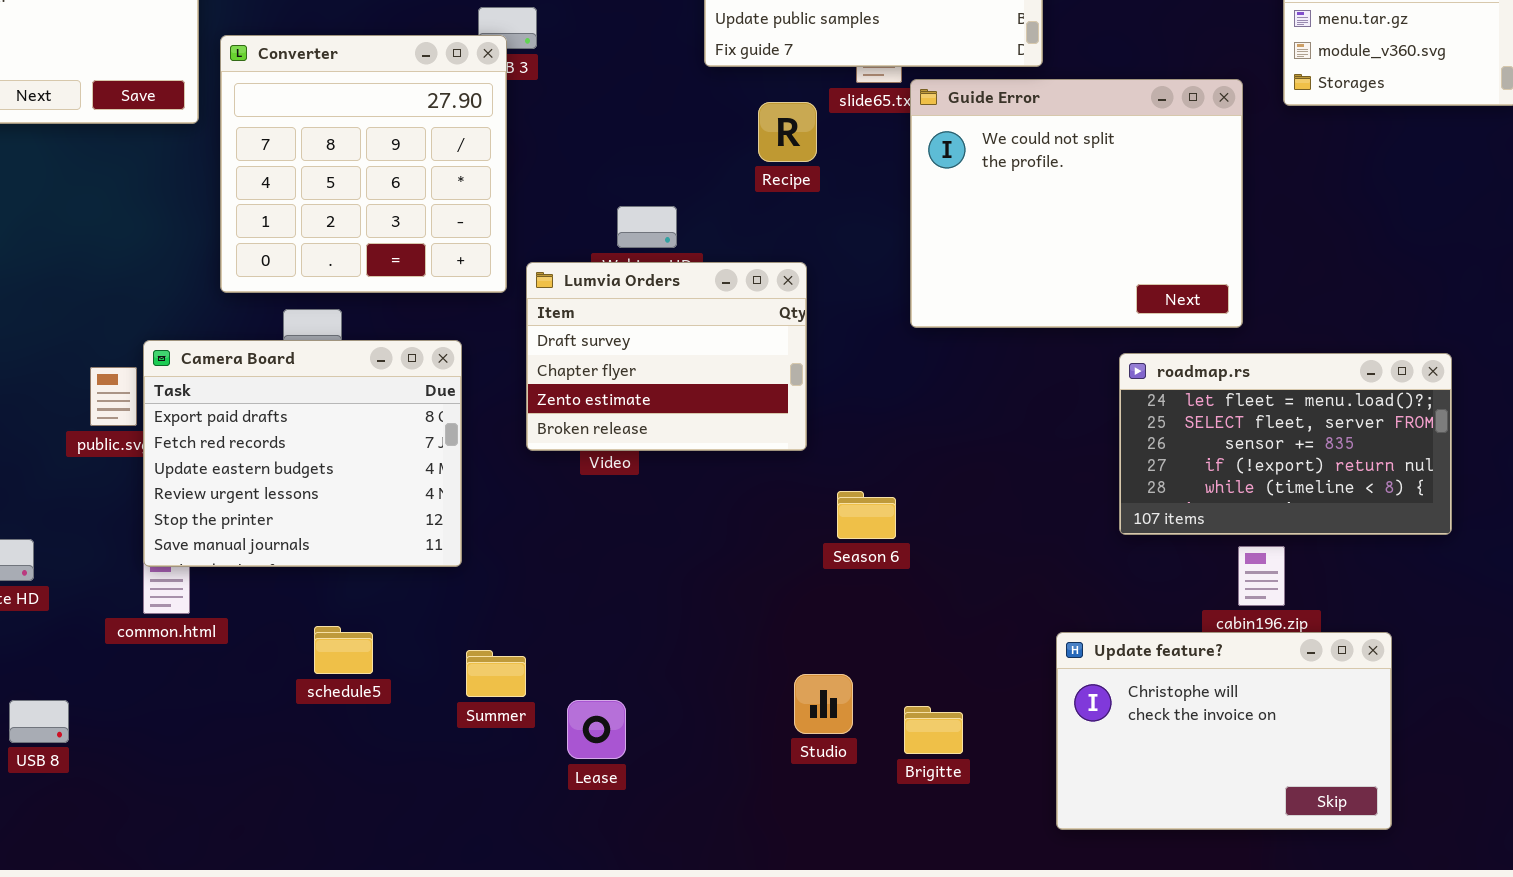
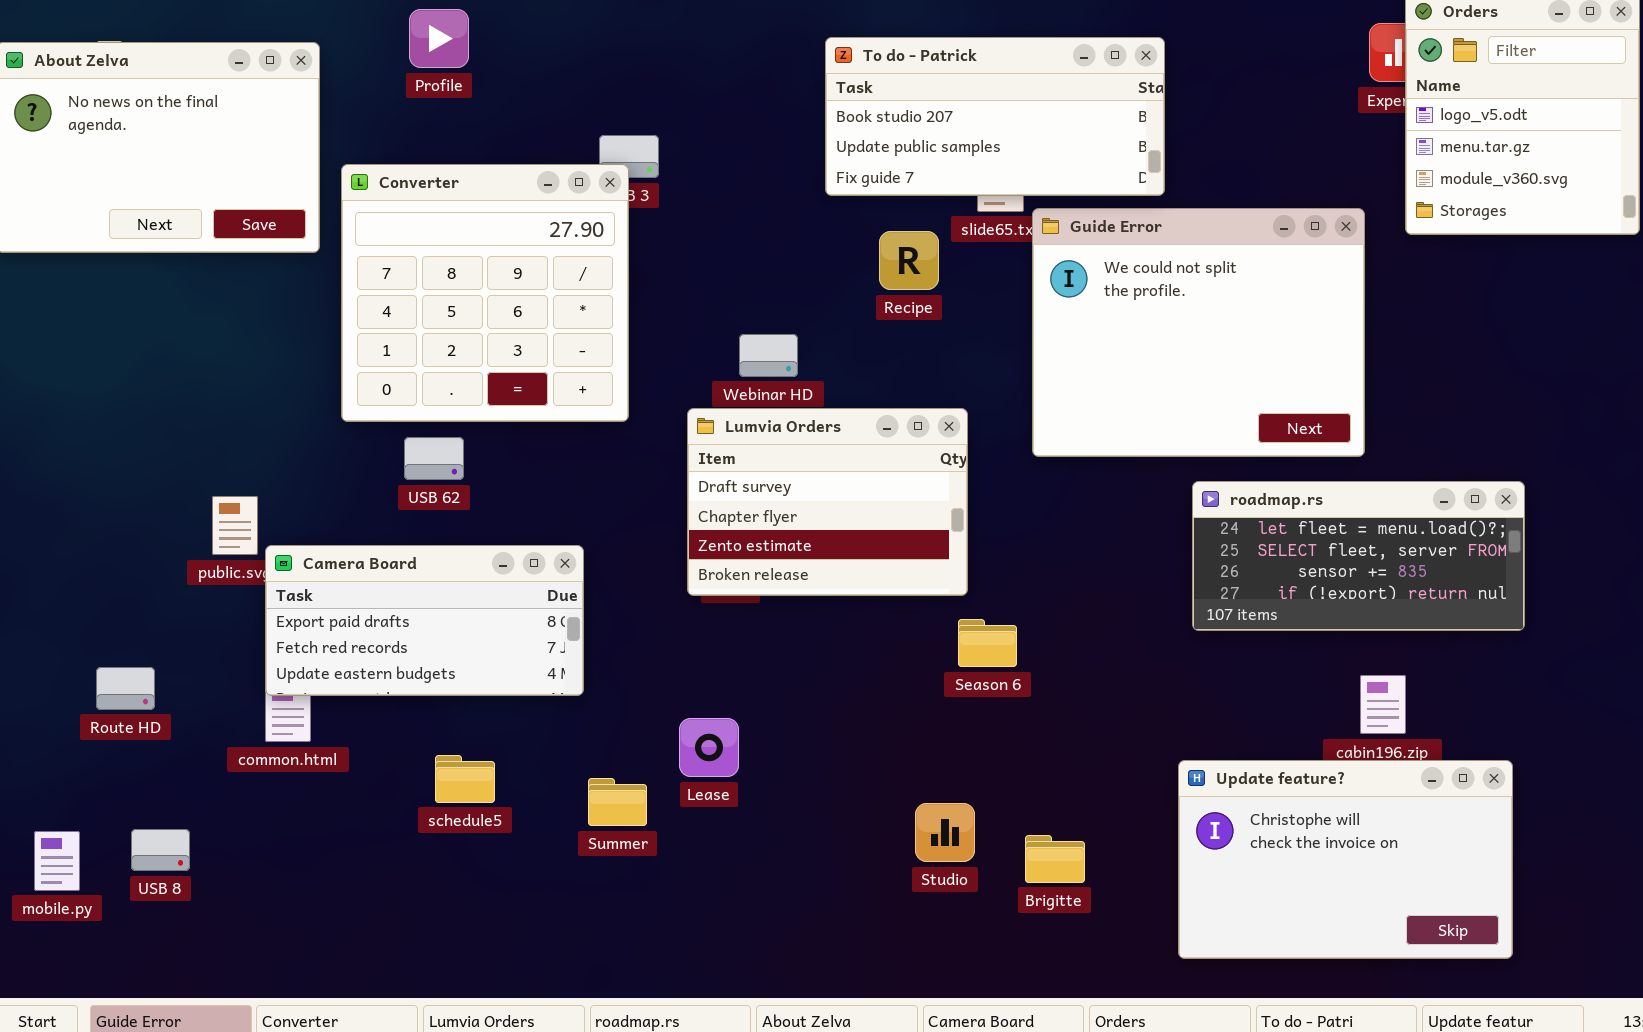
Lumvia Orders: [526,262,807,451] -> [687,408,968,596], moved
Camera Board: [143,340,462,567] -> [265,545,584,696], resized
roadmap.rs: [1119,353,1452,535] -> [1192,481,1525,631], moved, resized
Lease: [567,700,626,759] -> [679,718,739,777], moved

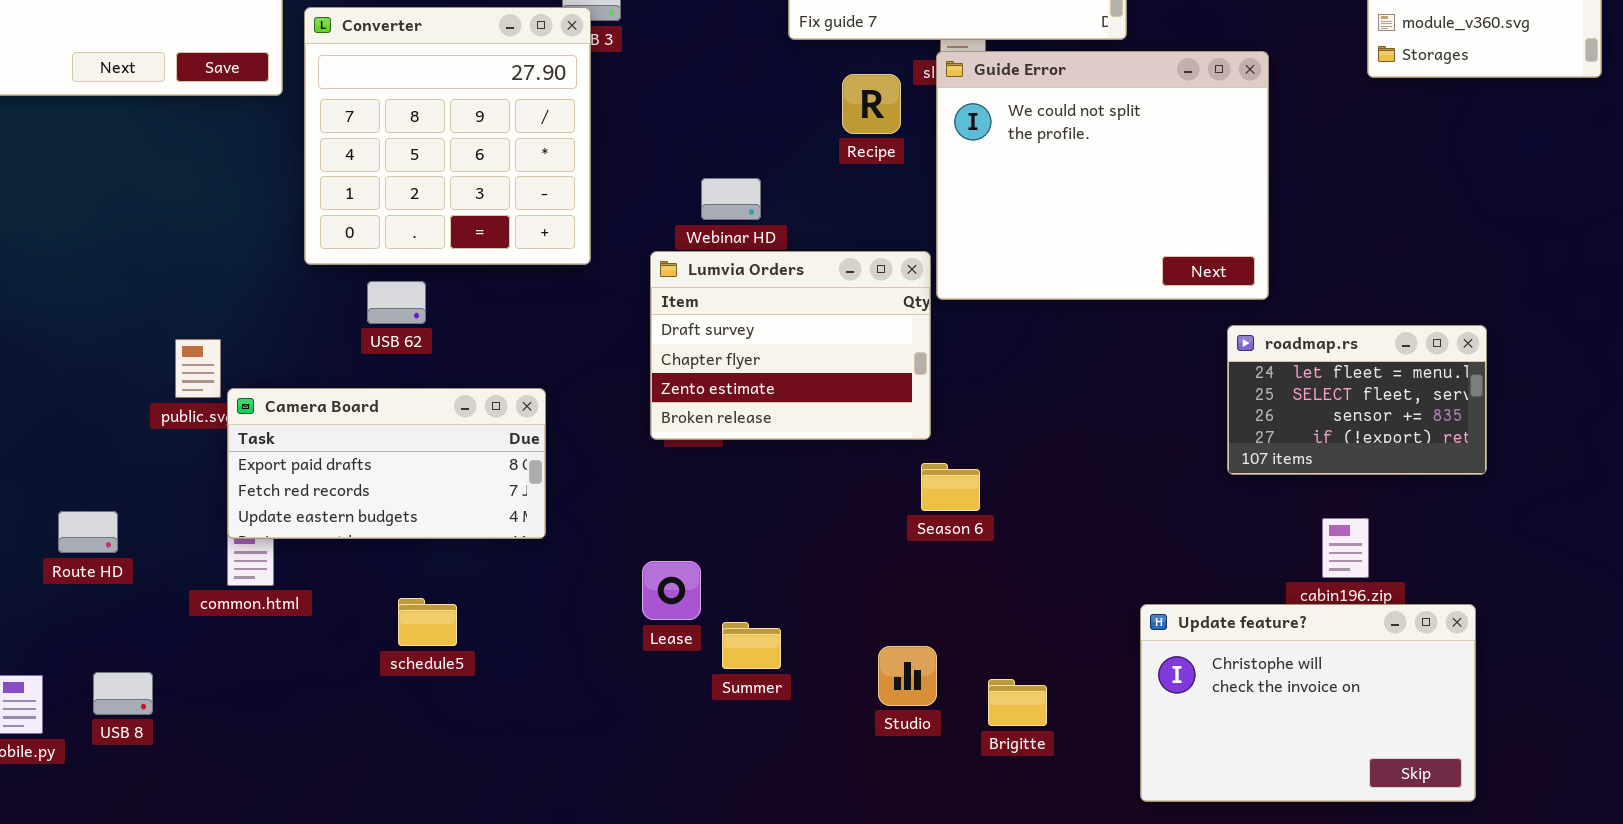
Guide Error: [1032,208,1365,457] -> [936,51,1269,300], moved
roadmap.rs: [1192,481,1525,631] -> [1227,325,1487,475], resized
Summer: [588,778,647,826] -> [722,622,781,669], moved

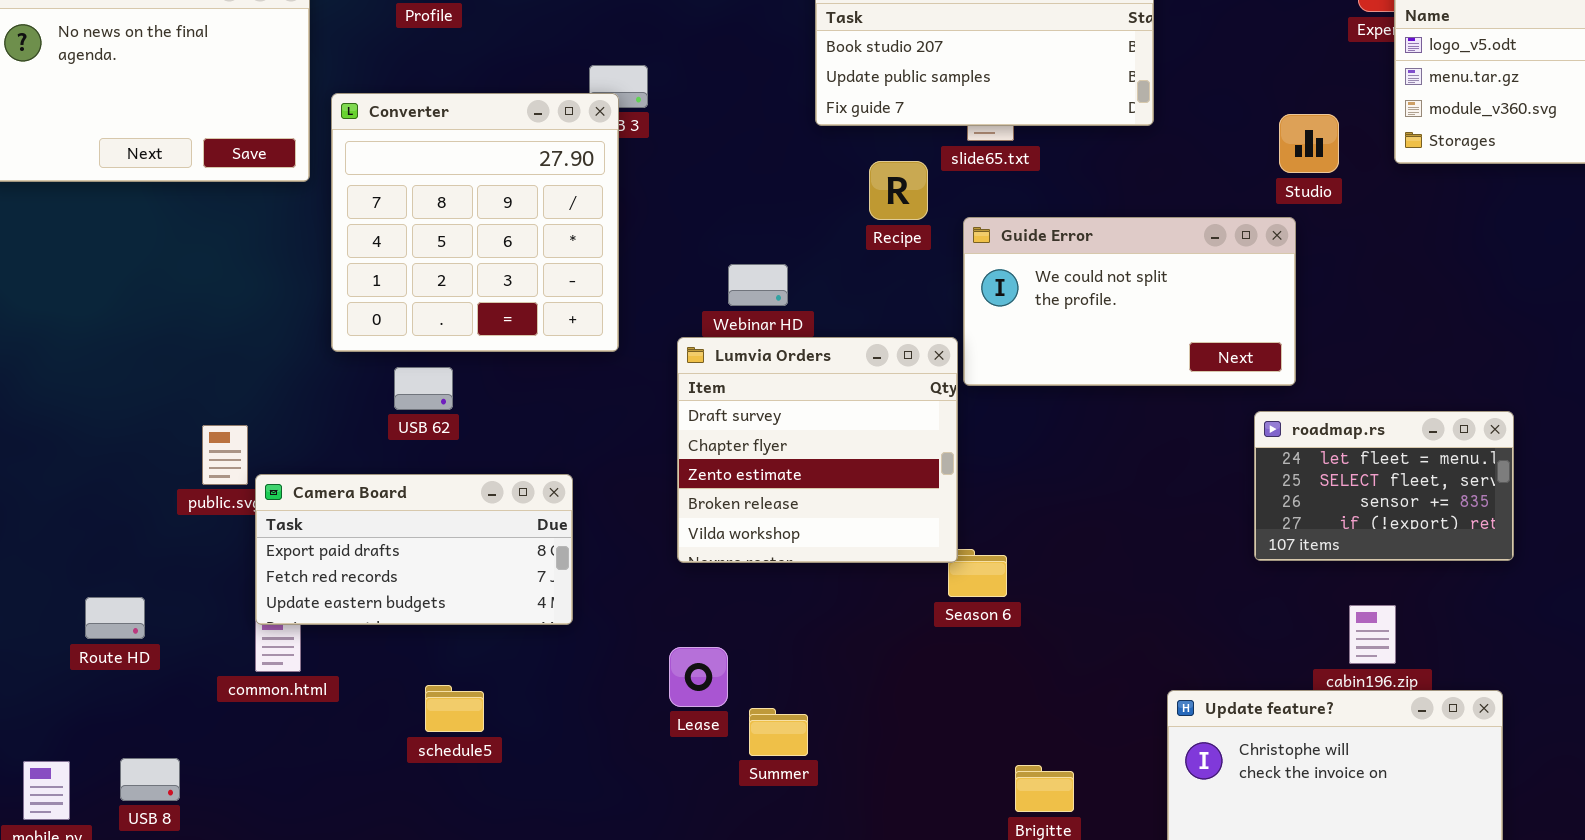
Guide Error: [936,51,1269,300] -> [963,217,1296,386], resized
Lumvia Orders: [650,251,931,440] -> [677,337,958,563], resized
Studio: [878,646,937,706] -> [1279,114,1339,173], moved

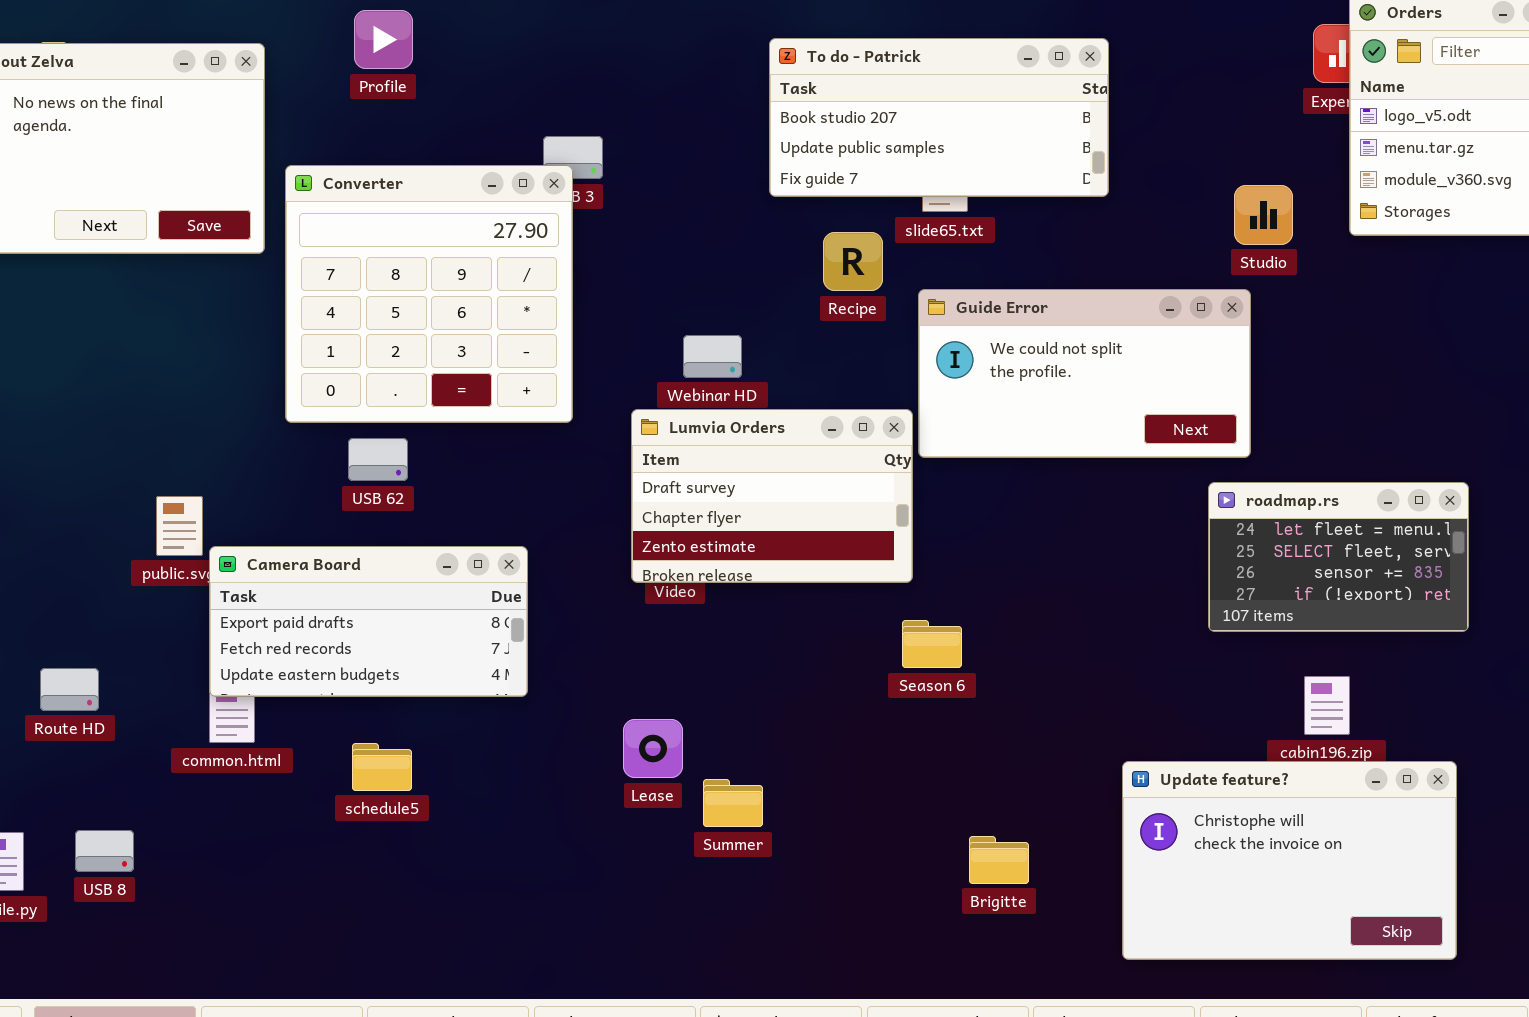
Lumvia Orders: [677,337,958,563] -> [631,409,913,583], resized
schedule5: [425,685,484,732] -> [352,743,412,791], moved

